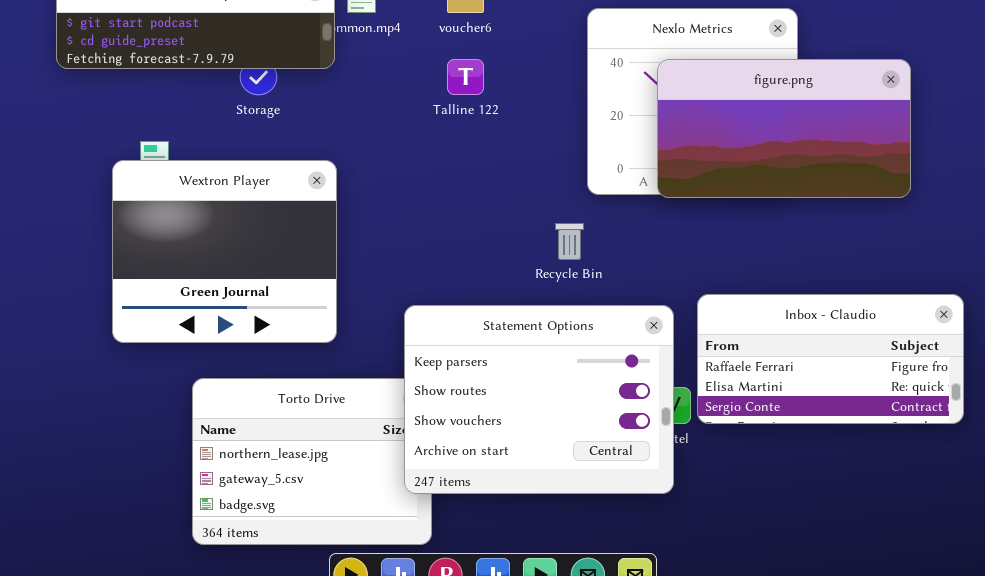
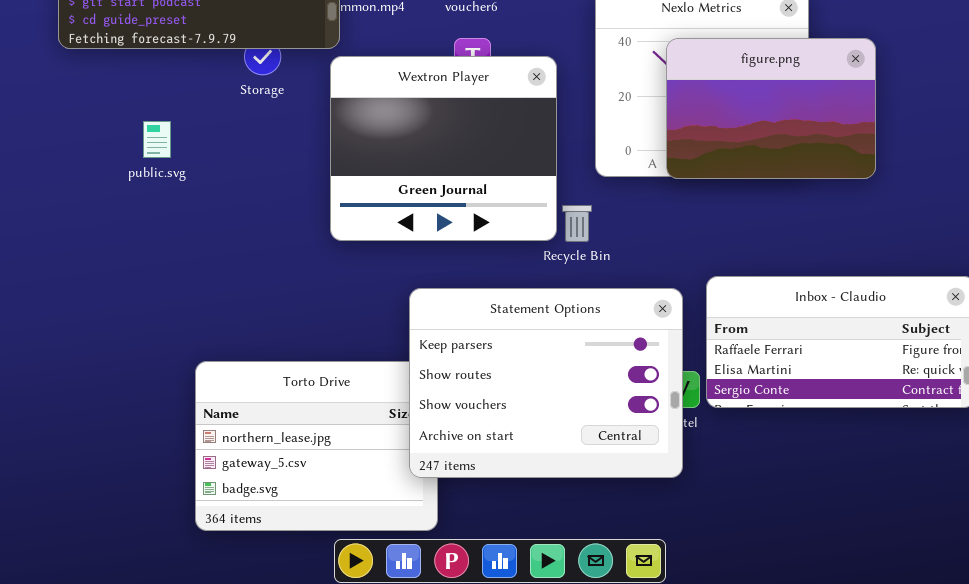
figure.png: [657,59,911,198] -> [666,38,876,179], resized
Wextron Player: [112,160,337,343] -> [330,56,557,241], moved

